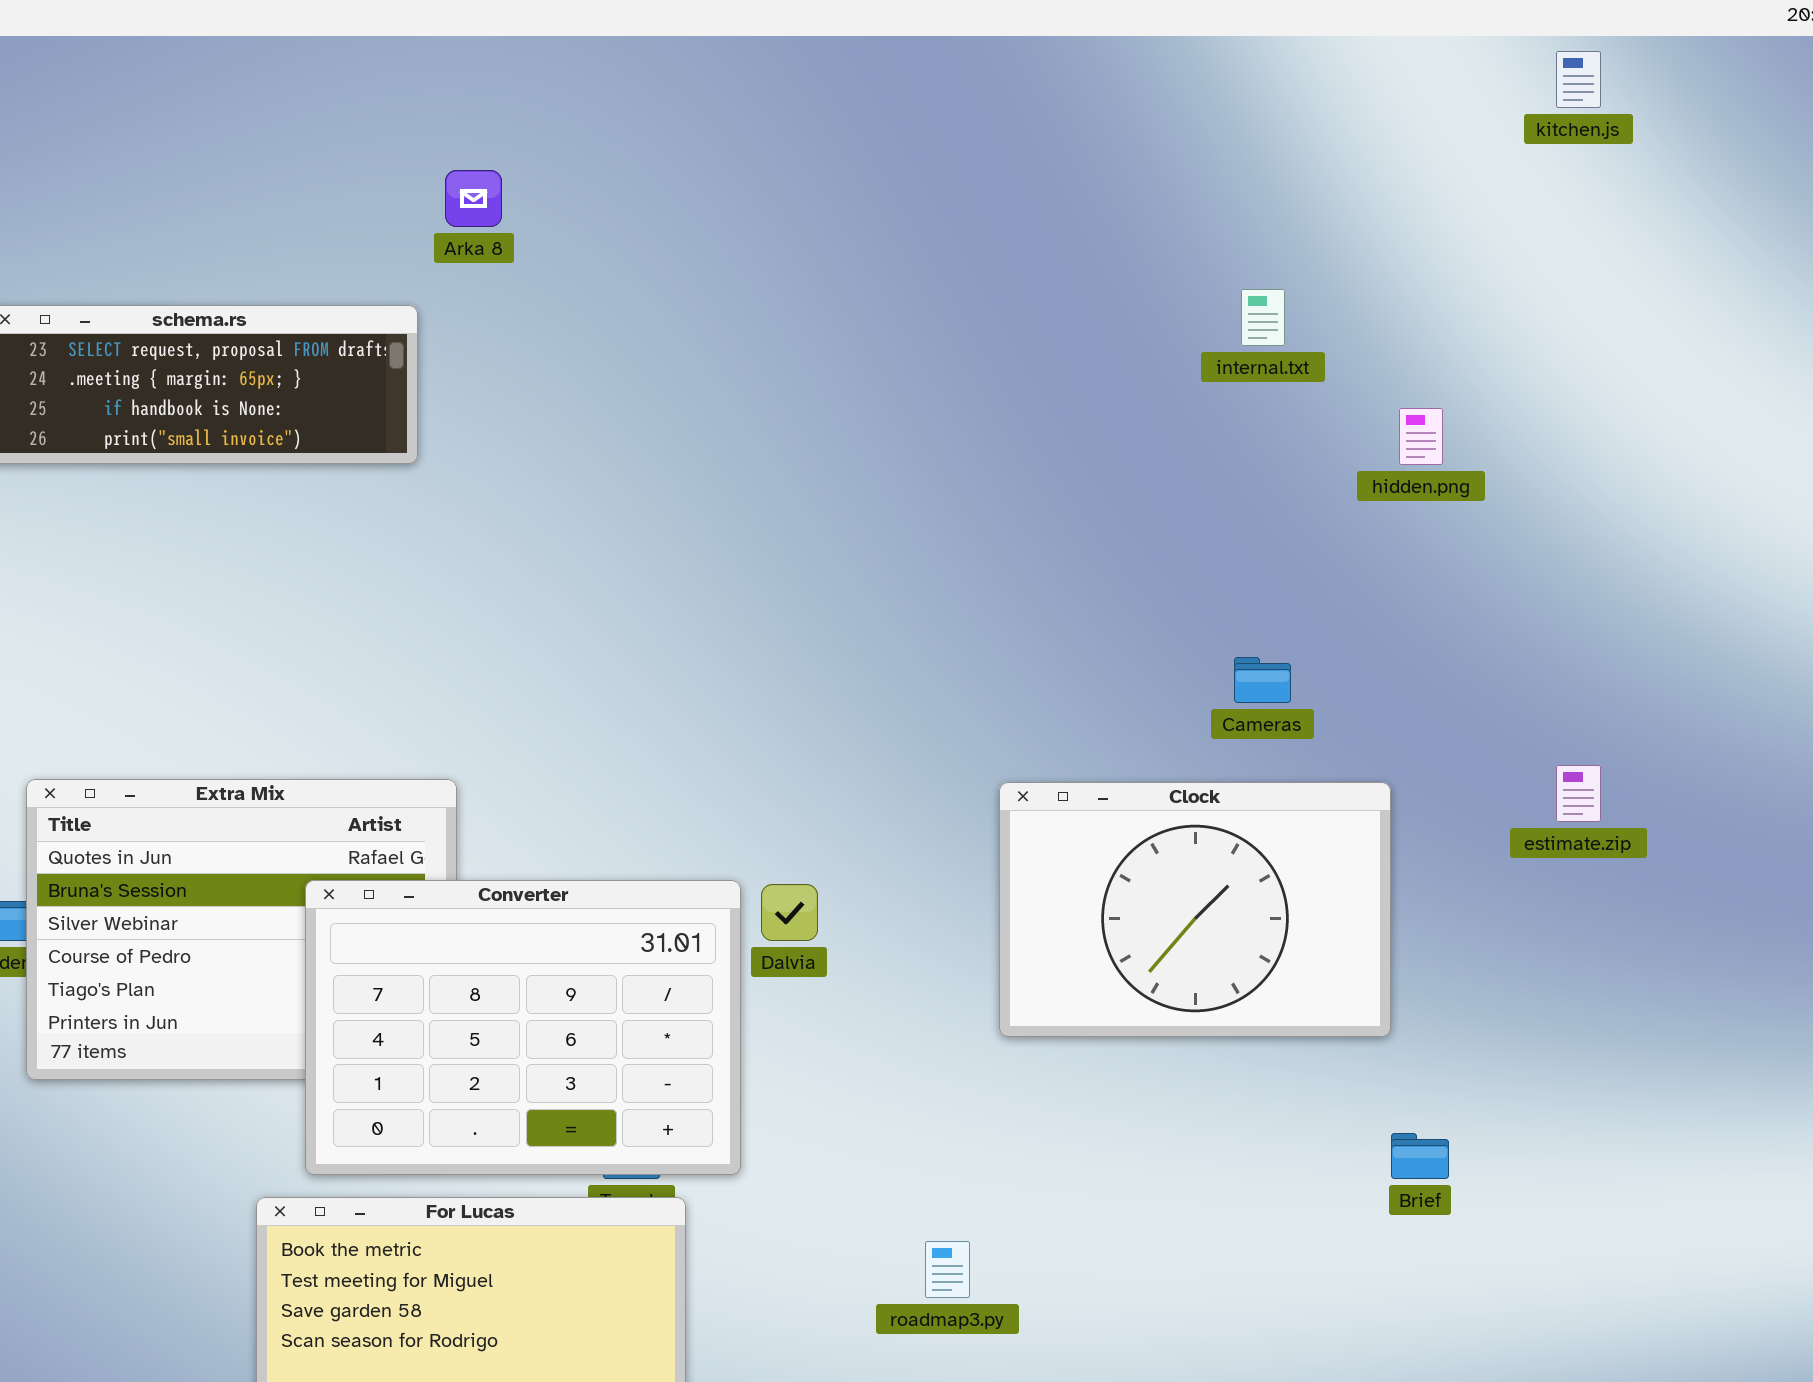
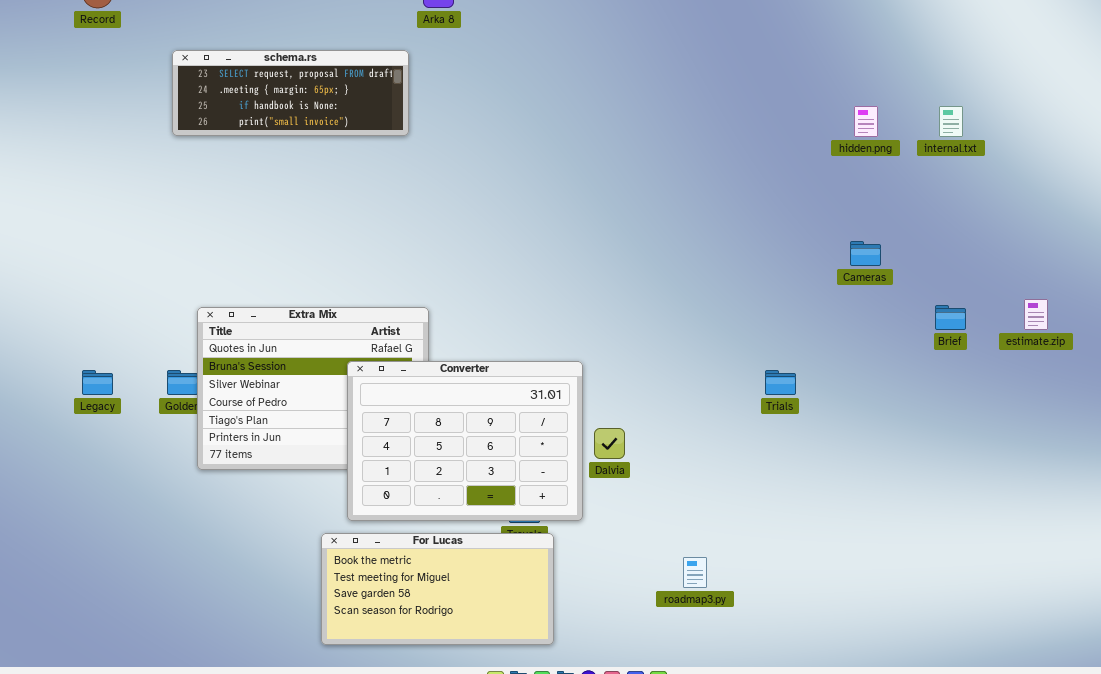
internal.txt: [1241,289,1285,346] -> [939,106,963,137], moved
hidden.png: [1399,408,1443,465] -> [854,106,878,137], moved
Clock: [999,782,1391,1037] -> none, closed
Dalvia: [761,884,818,941] -> [594,428,625,459], moved
Brief: [1391,1133,1449,1179] -> [935,305,966,330], moved

